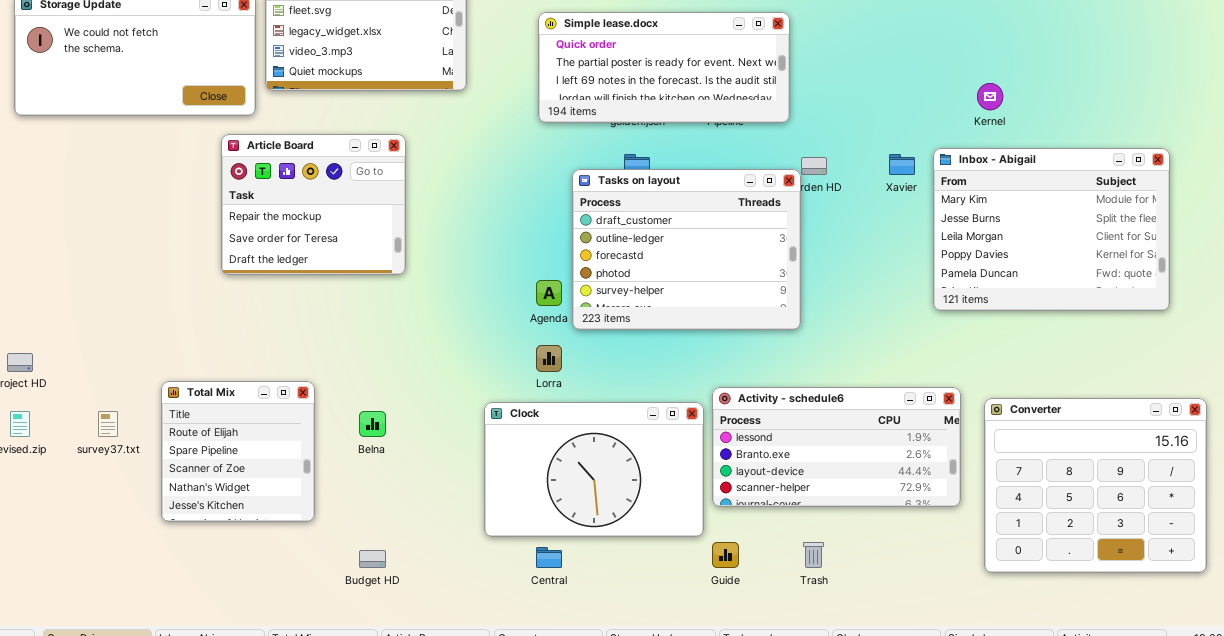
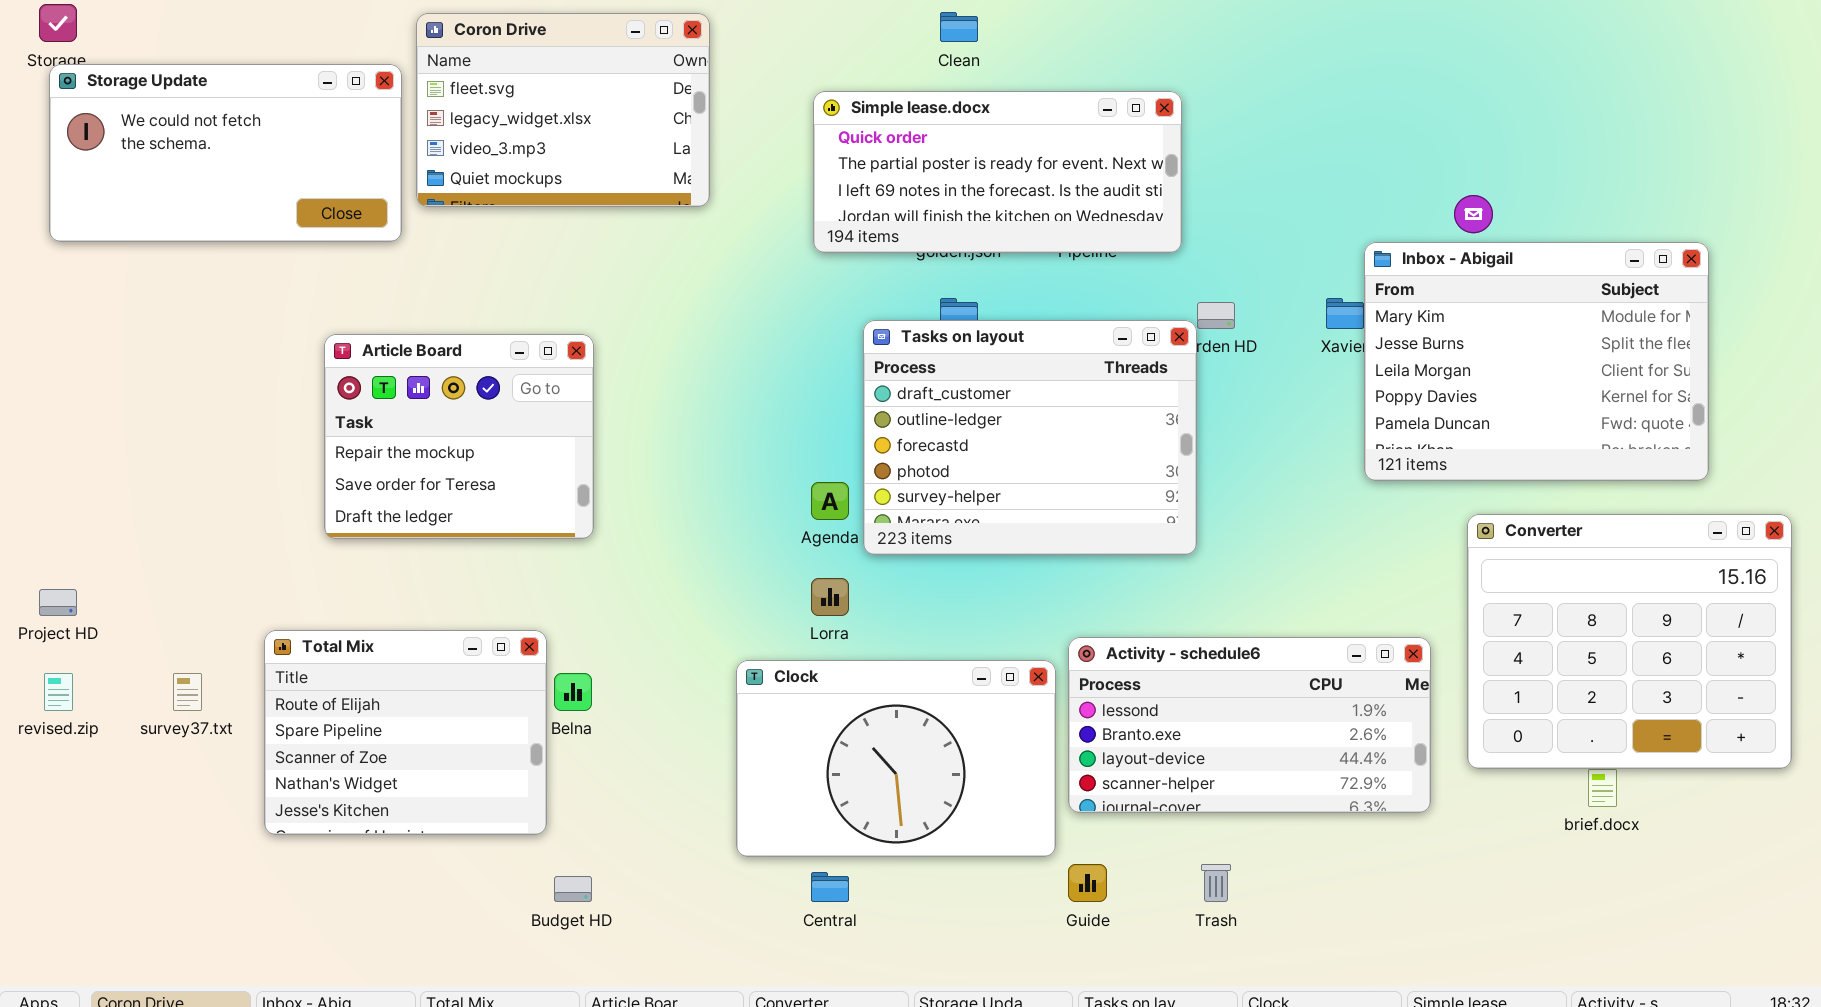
Article Board: [221,134,406,275] -> [324,334,594,539], moved
Inbox - Abigail: [933,148,1170,311] -> [1364,242,1709,481], moved
Total Mix: [161,381,315,522] -> [264,630,547,835], resized
Converter: [984,398,1207,573] -> [1467,514,1792,769], moved

